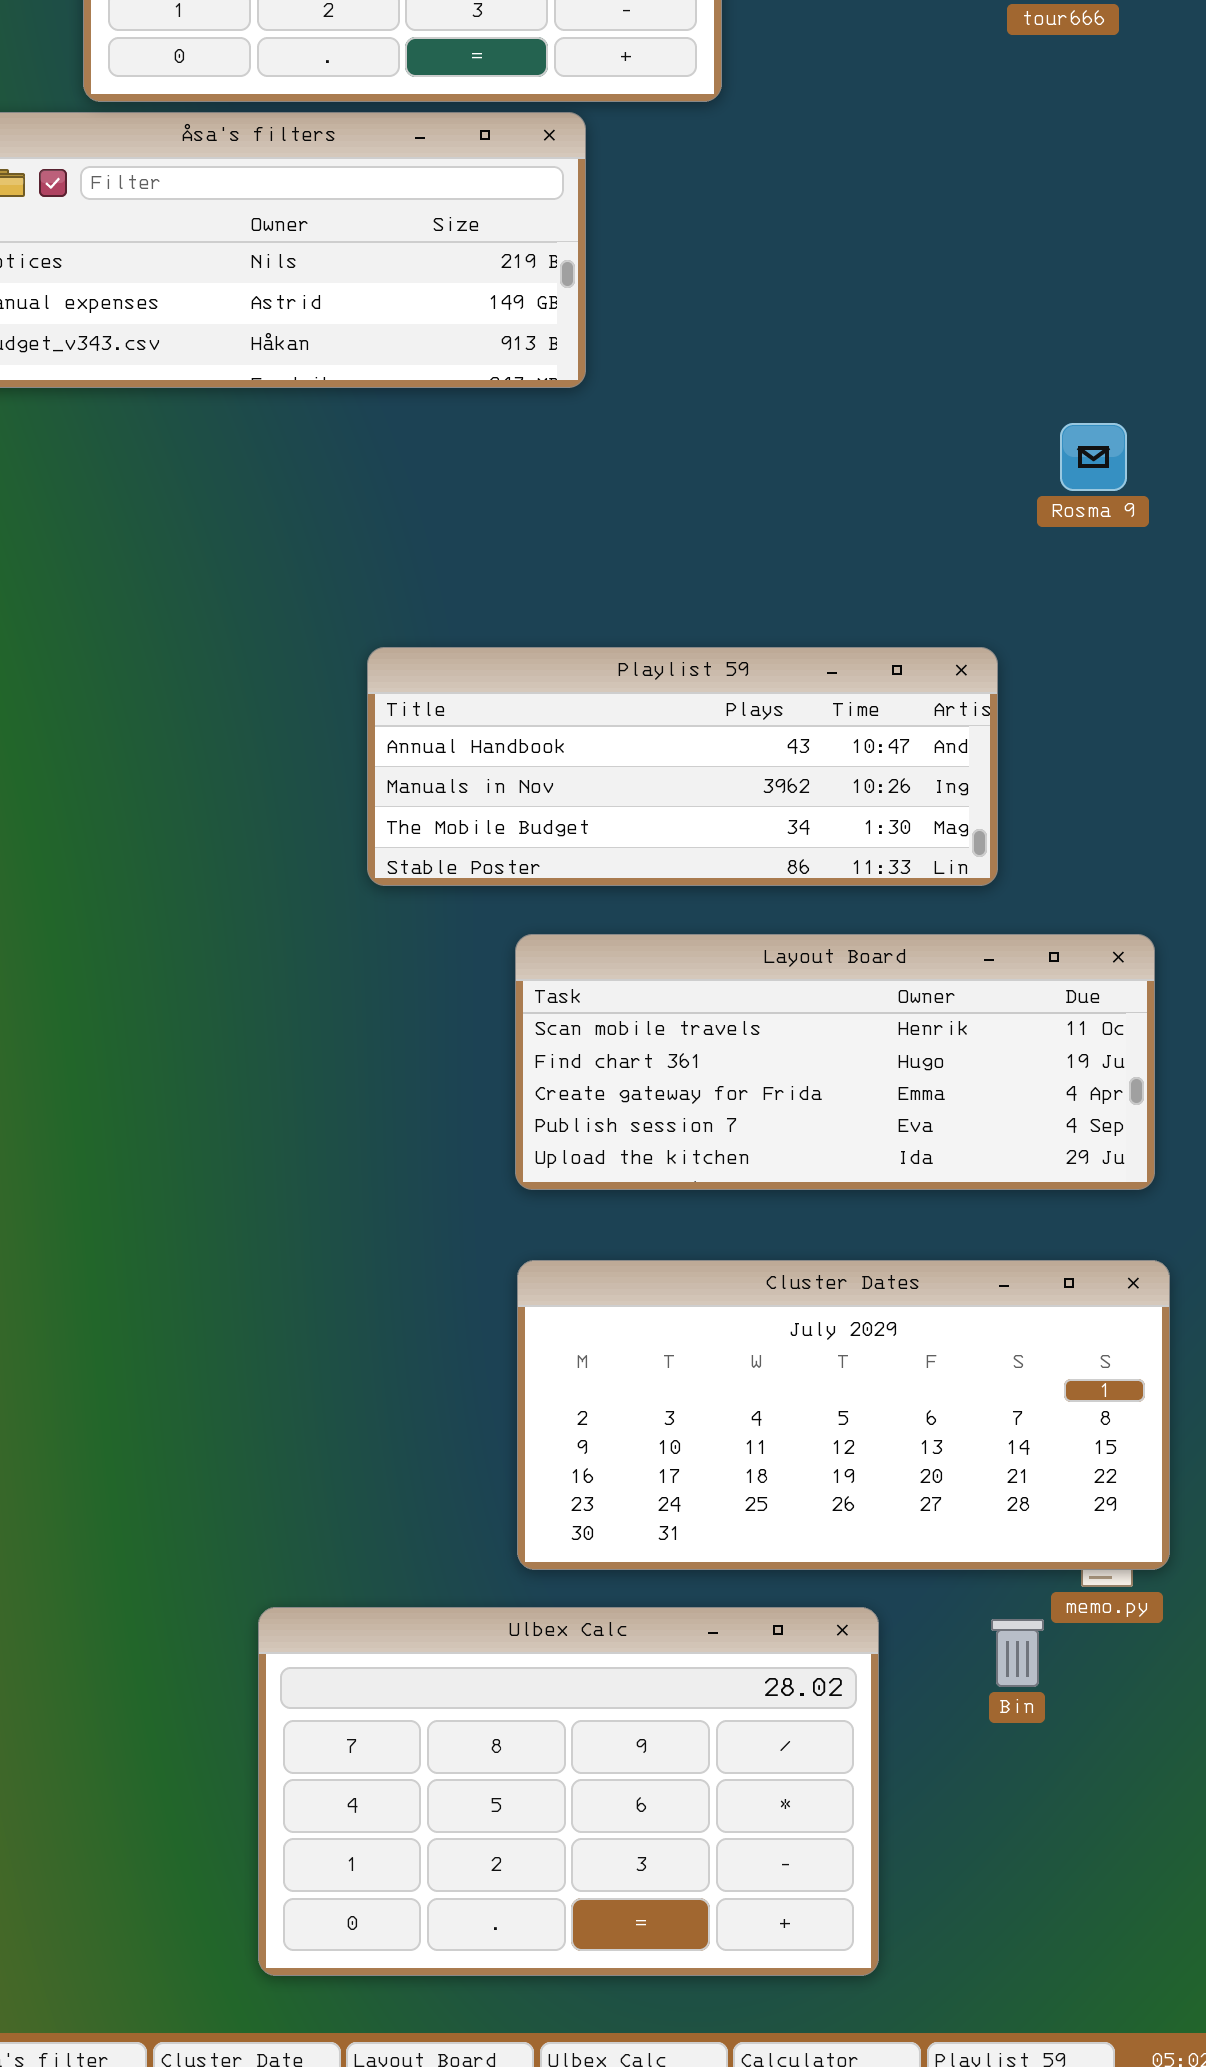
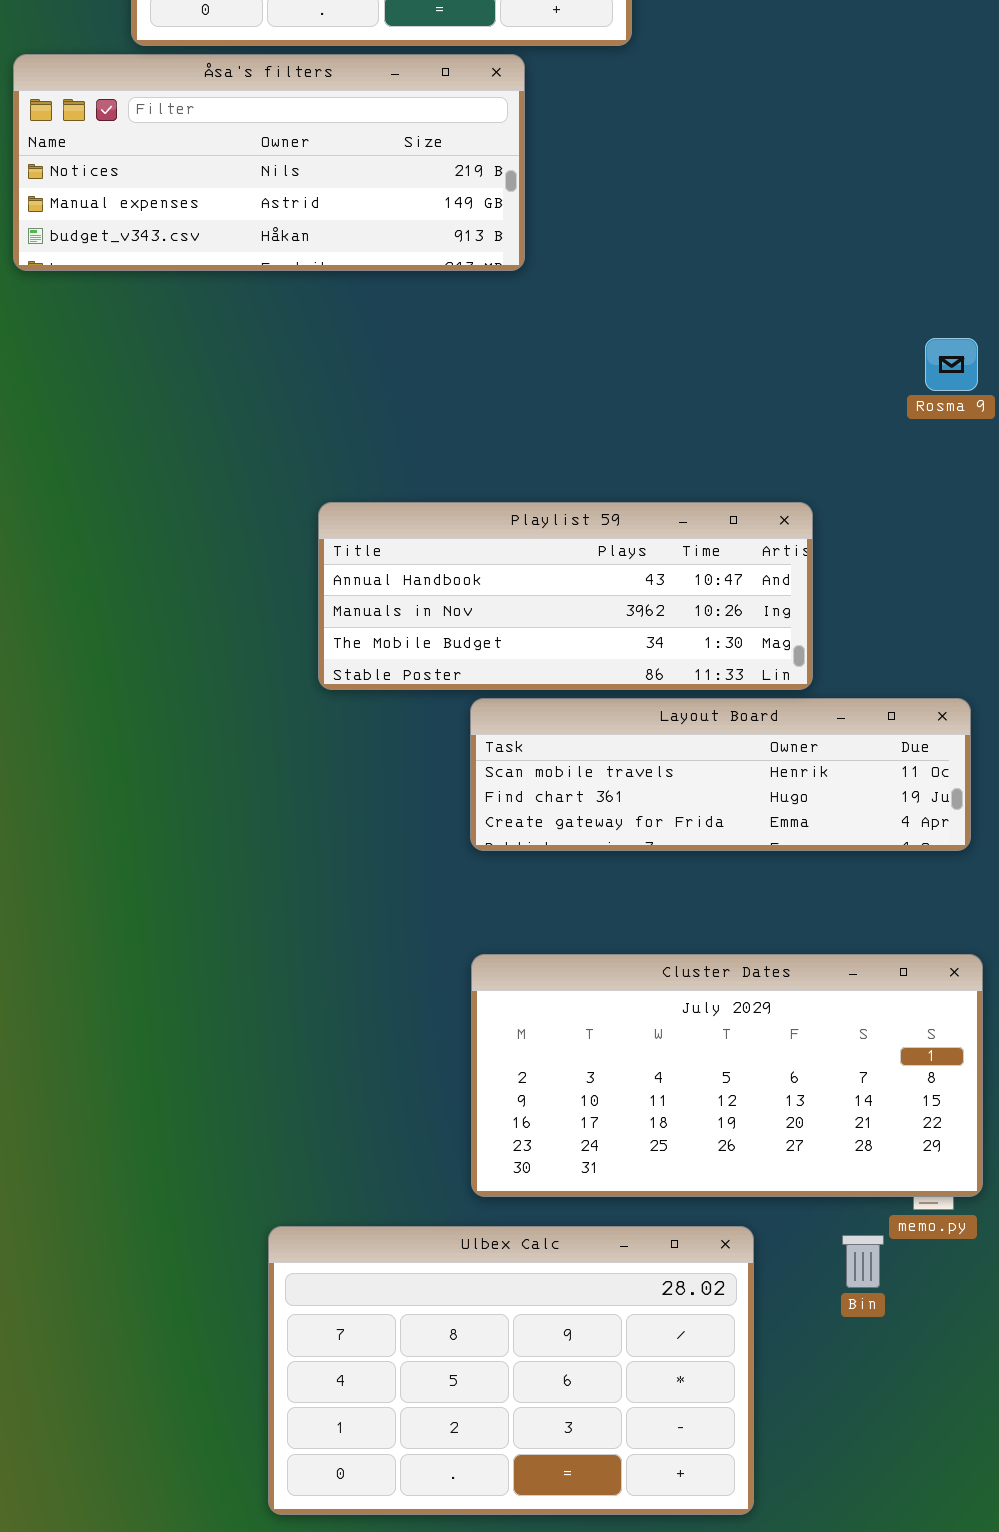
Rosma 9: [1060,423,1127,491] -> [925,338,978,391], moved
Playlist 59: [367,647,998,886] -> [318,502,813,690], moved
Layout Board: [515,934,1155,1190] -> [470,698,971,851], resized

